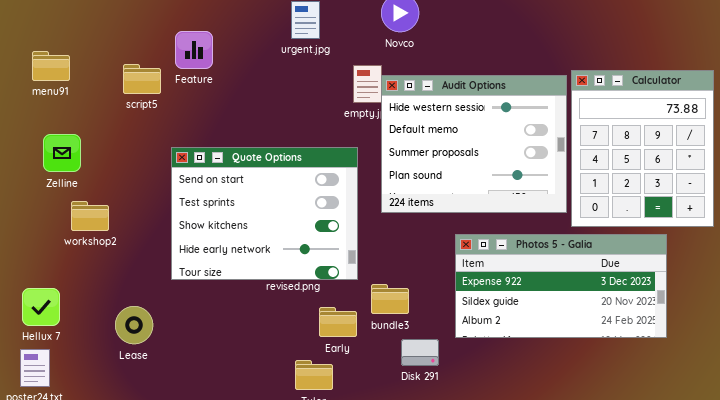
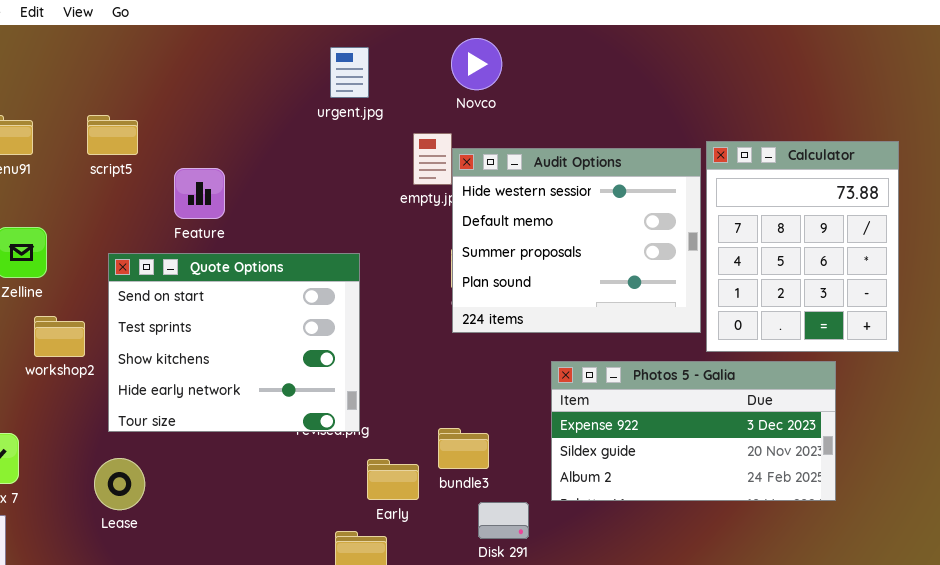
Feature: [175,31,213,69] -> [174,168,225,219], moved
script5: [123,64,161,94] -> [87,115,138,155], moved
Quote Options: [171,147,358,280] -> [108,253,360,432], moved

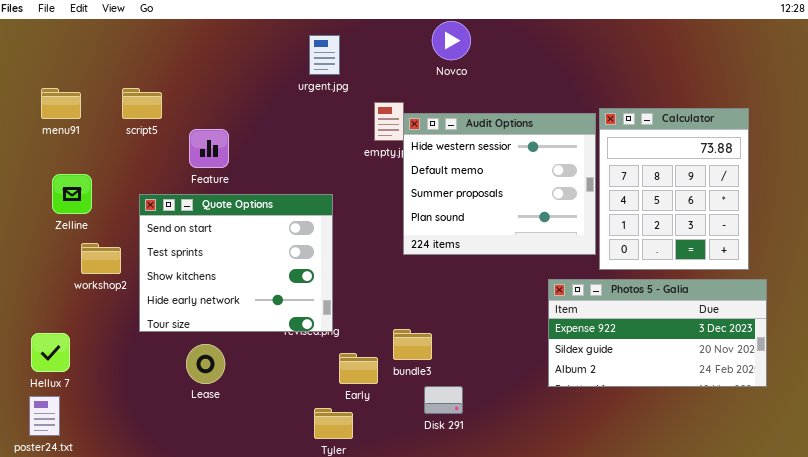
Novco: [451,38,502,90] -> [432,21,471,60], moved
Photos 5 - Galia: [551,361,836,501] -> [548,279,767,387], moved
Lease: [94,458,145,510] -> [186,344,225,384], moved

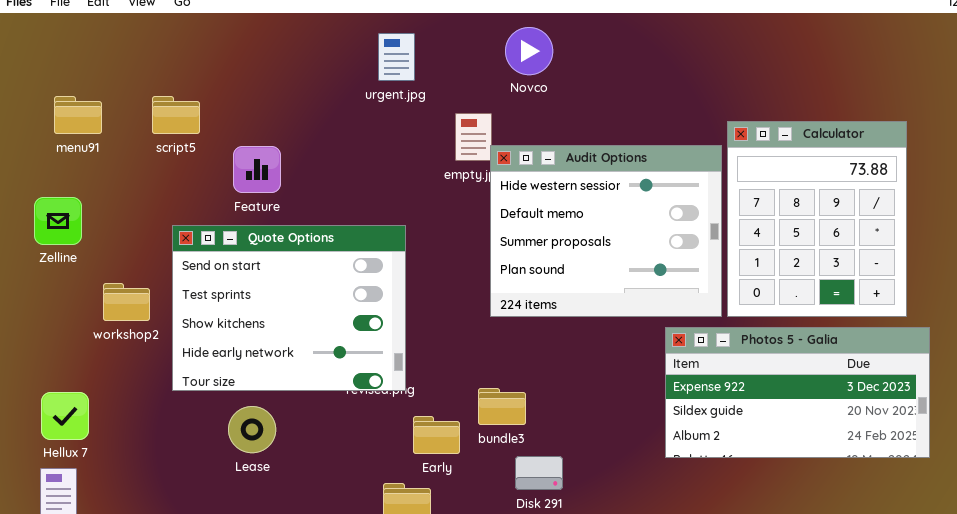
Novco: [432,21,471,60] -> [505,27,553,75], moved
Audit Options: [403,113,596,255] -> [490,145,722,317], moved
Zelline: [52,174,92,214] -> [34,197,82,245], moved

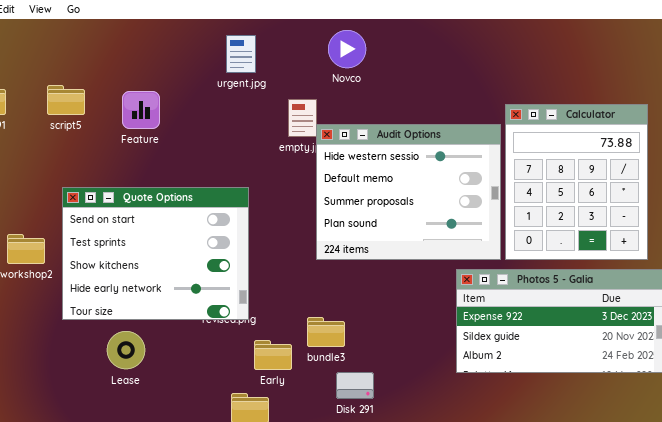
Feature: [233,146,281,193] -> [122,91,160,129], moved

